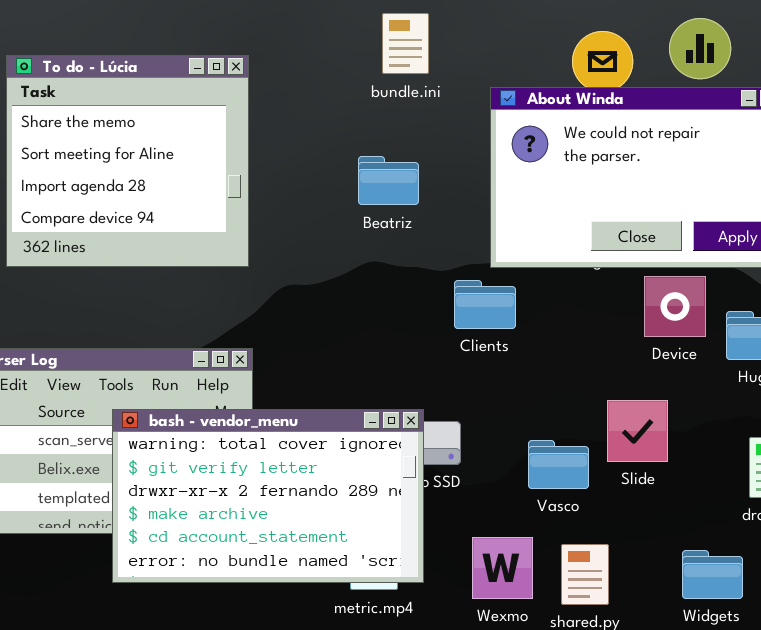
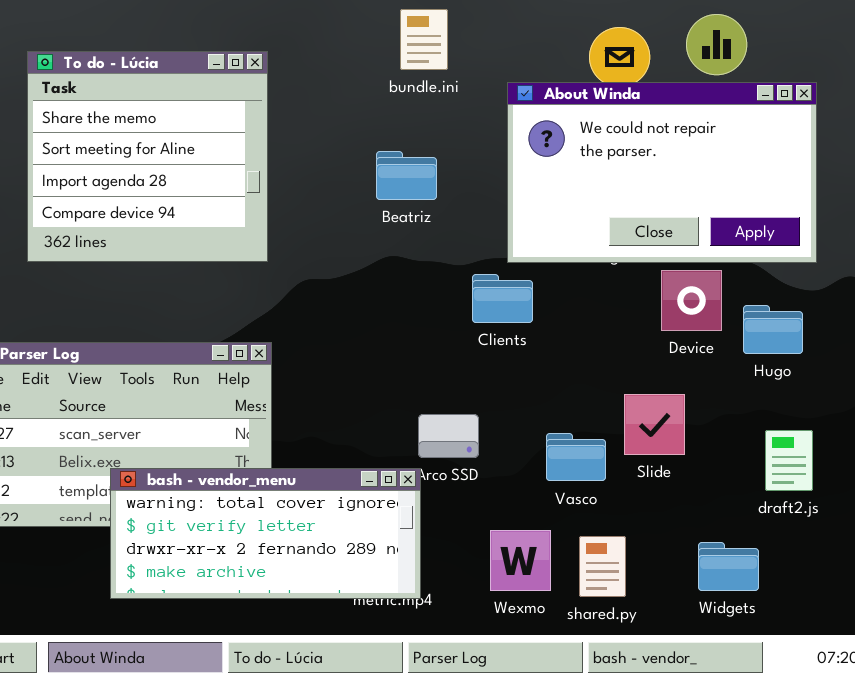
bash - vendor_menu: [112,409,424,583] -> [110,468,421,599], moved, resized

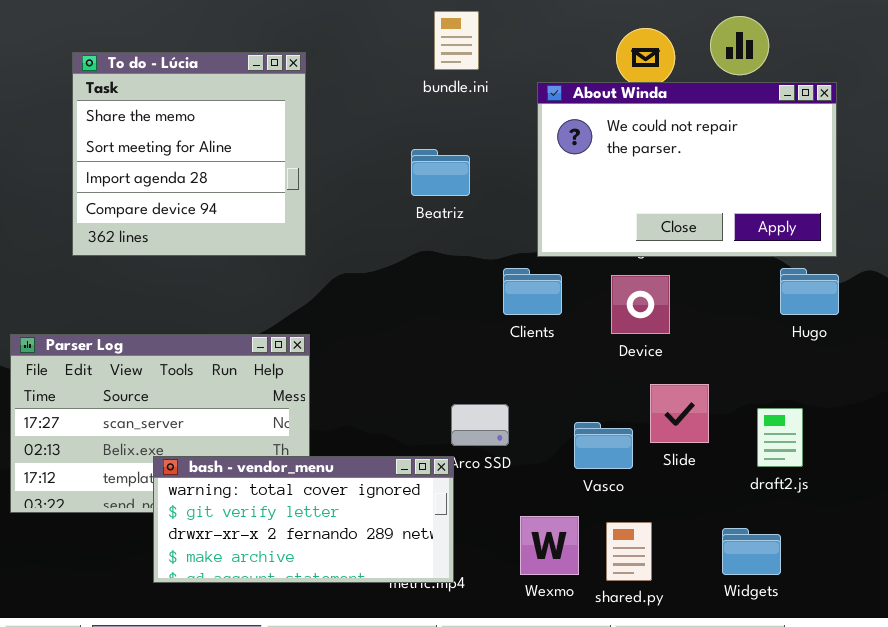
Device: [661,270,722,331] -> [611,275,670,334], moved
Hugo: [743,305,803,354] -> [780,268,839,315], moved
draft2.js: [765,430,813,491] -> [757,408,803,467], moved

